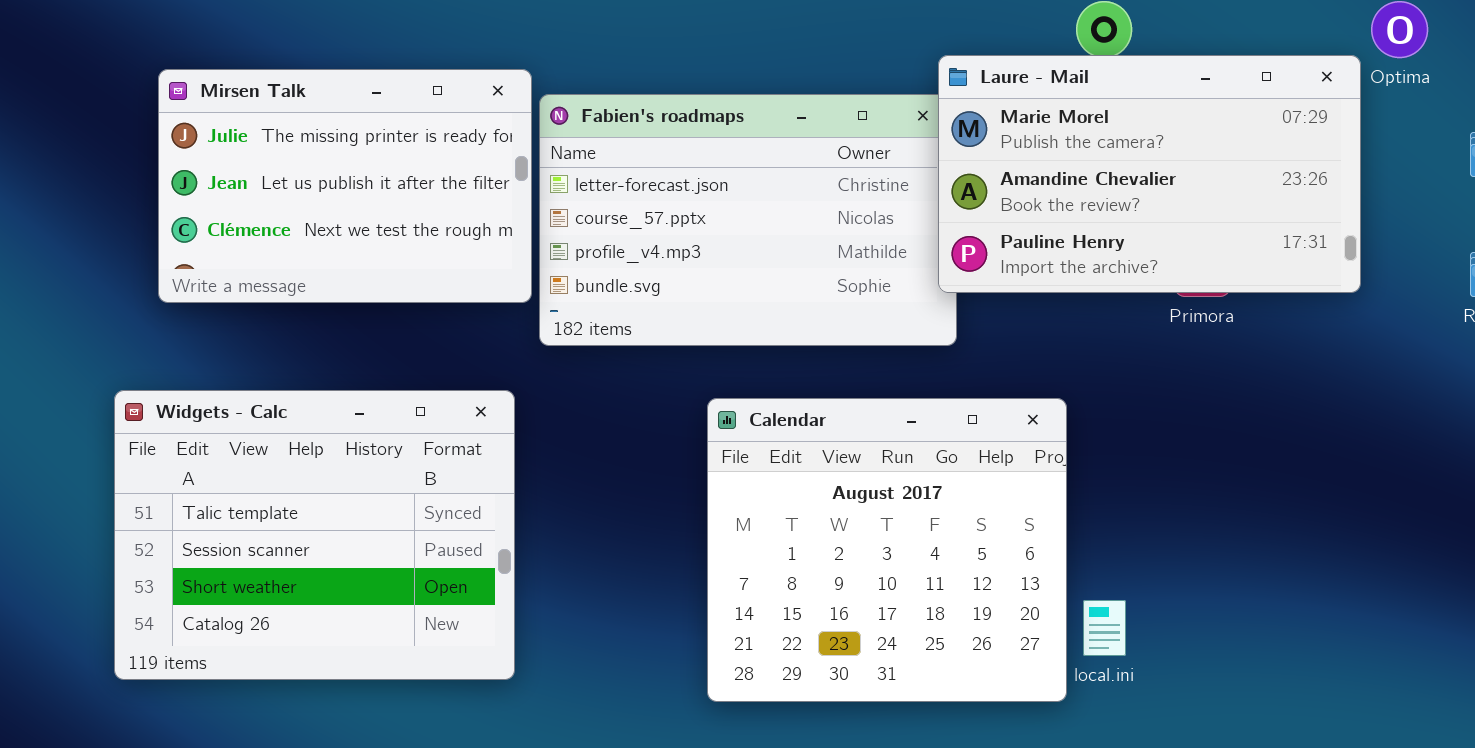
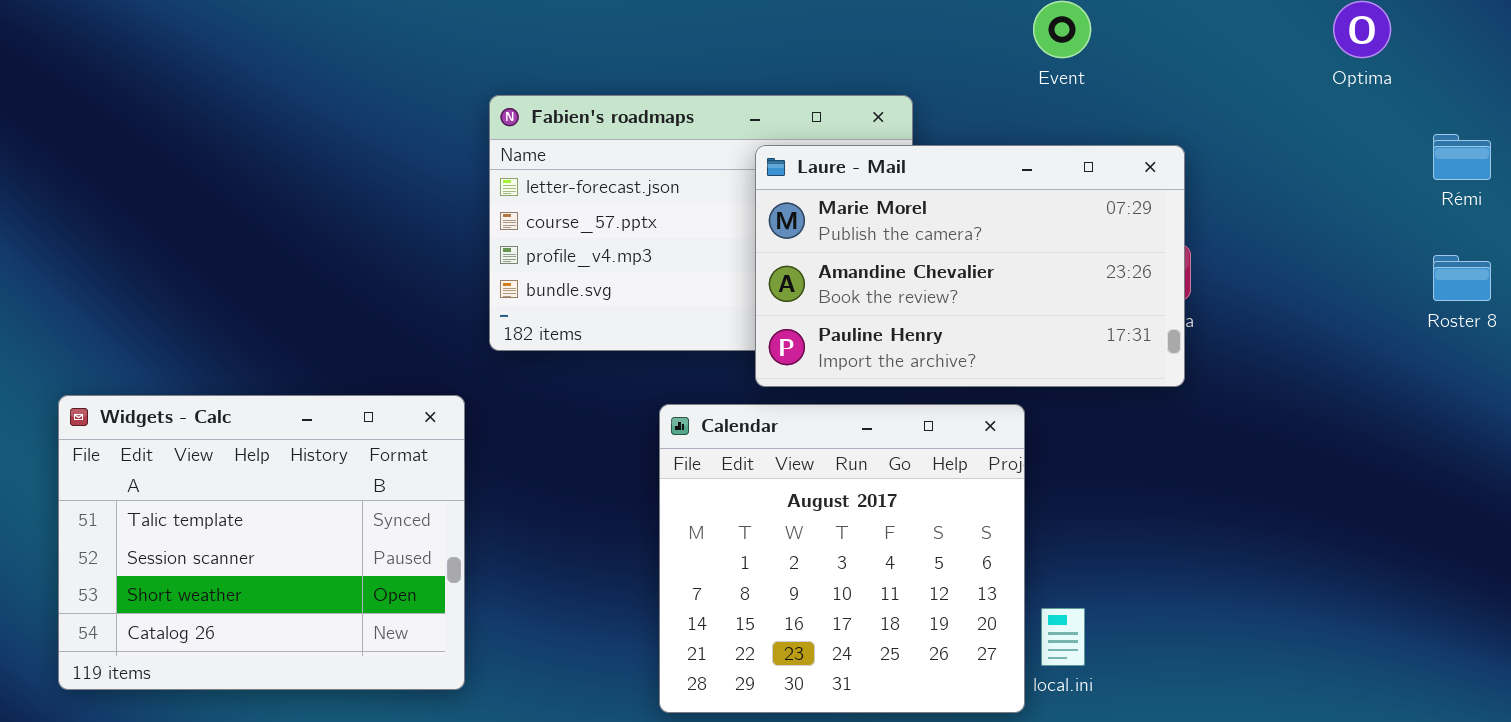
Laure - Mail: [938,55,1361,293] -> [755,145,1185,387], moved
Mirsen Talk: [158,69,532,303] -> none, closed

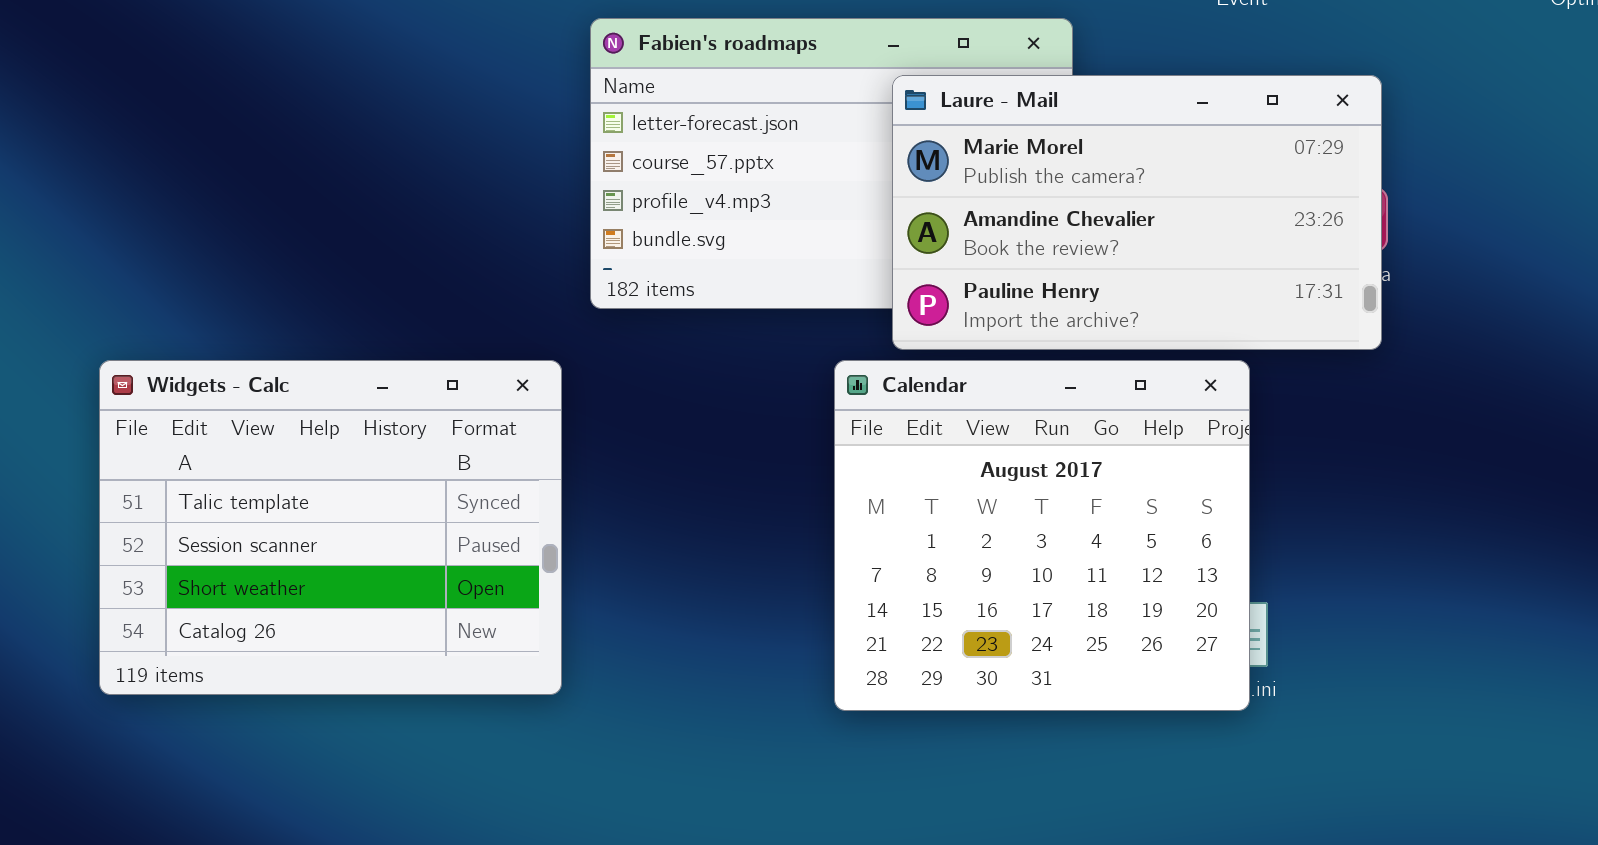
Calendar: [659,404,1025,713] -> [834,360,1250,711], moved

